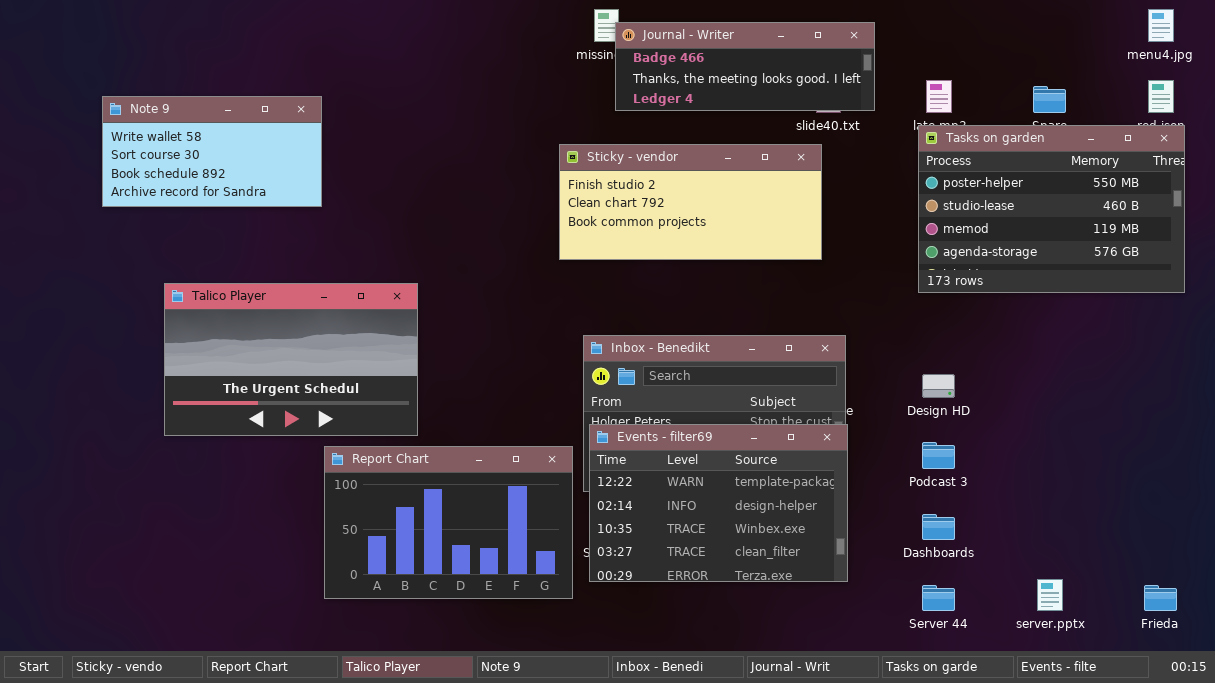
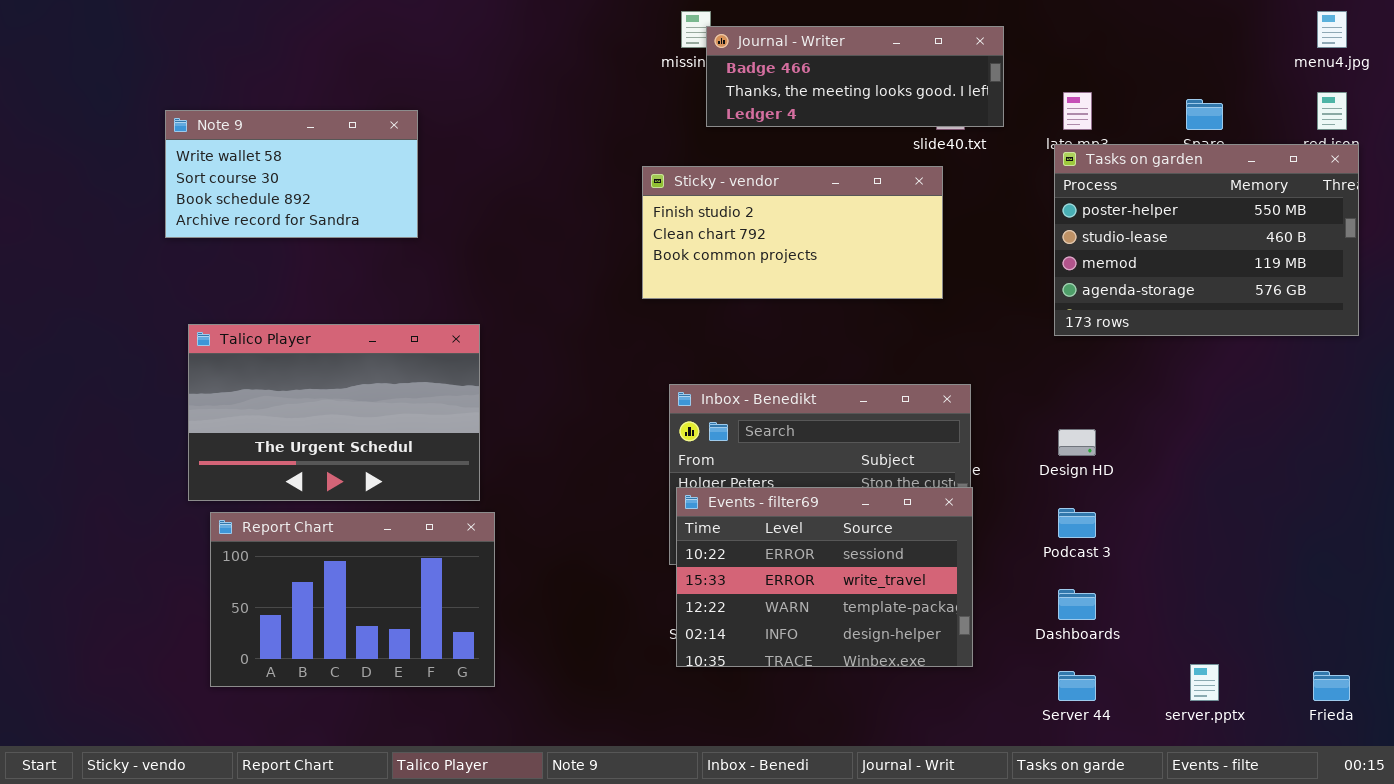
Note 9: [102,96,322,207] -> [165,110,418,238], moved
Events - filter69: [589,424,848,582] -> [676,487,973,667], scrolled up 2 rows
Report Chart: [324,446,573,599] -> [210,512,495,687], moved

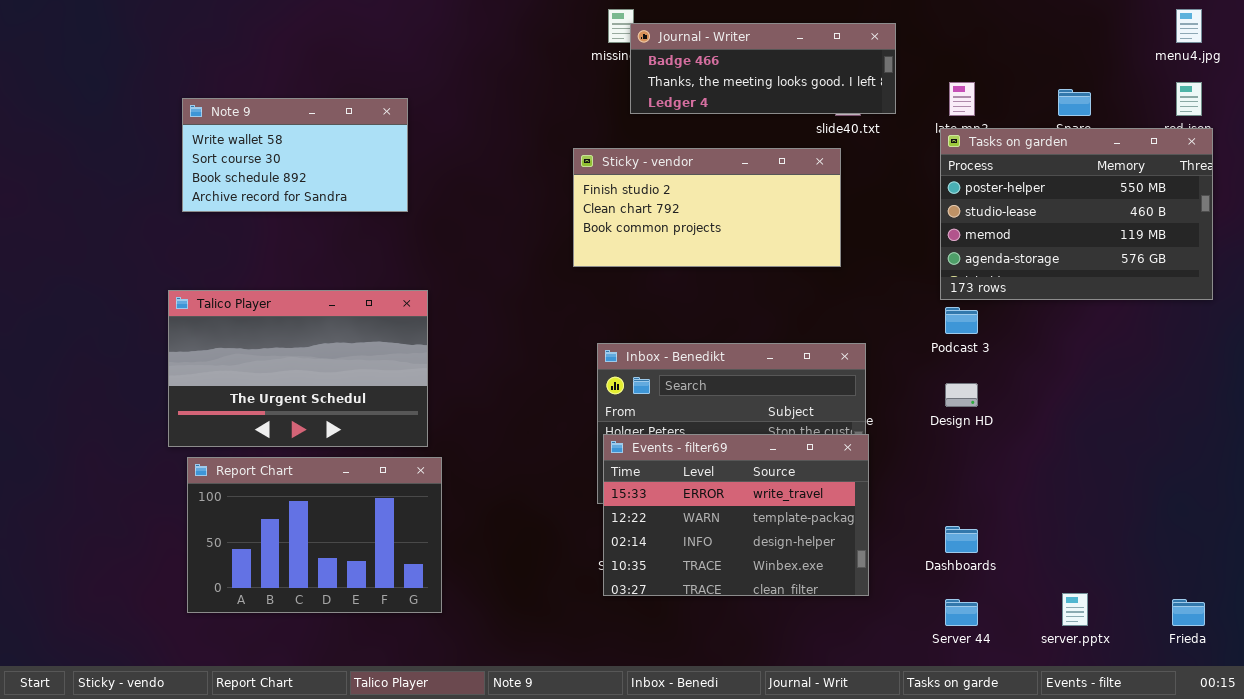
Note 9: [165,110,418,238] -> [182,98,408,212], moved
Events - filter69: [676,487,973,667] -> [603,434,869,596], scrolled down 1 row
Podcast 3: [1058,508,1096,538] -> [945,307,978,334], moved

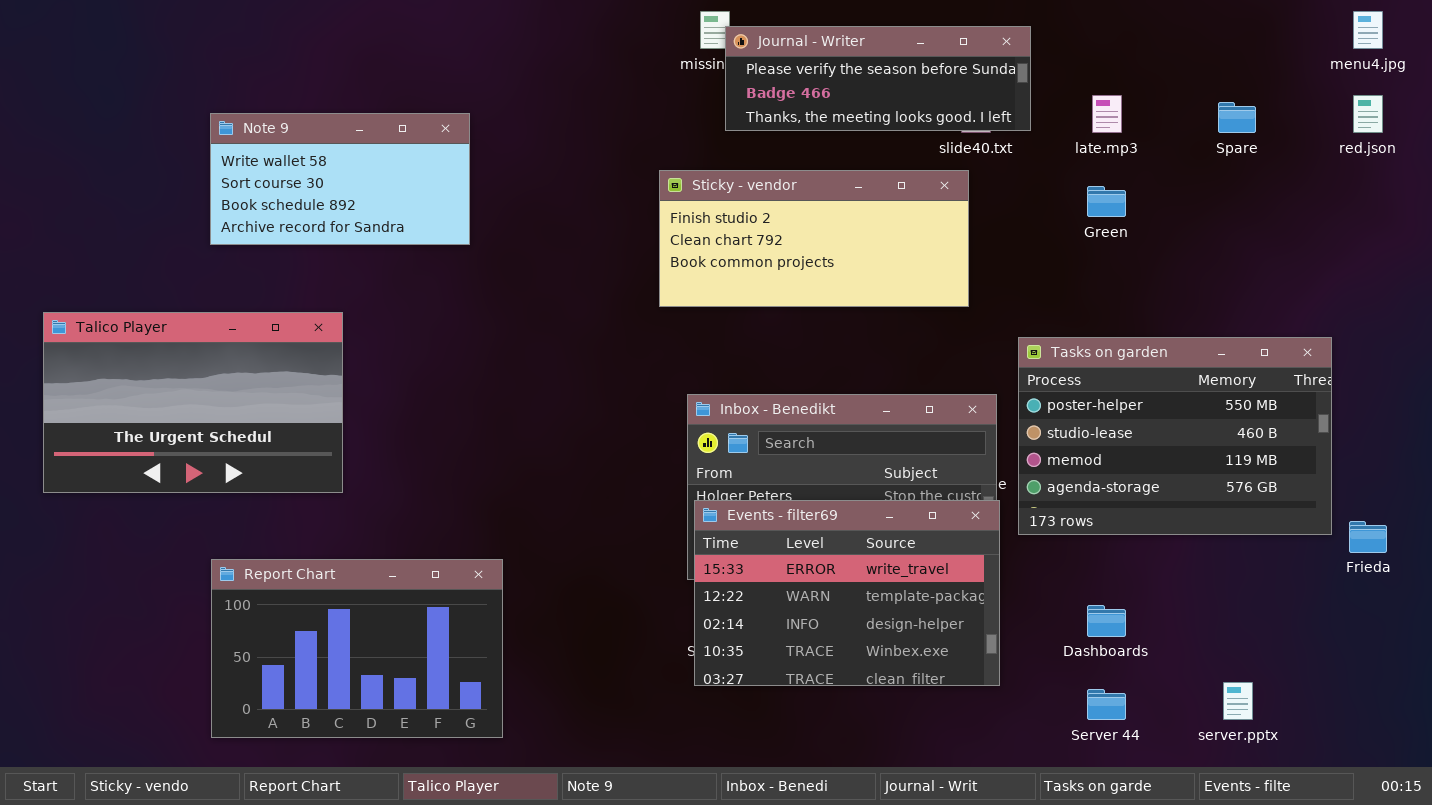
Journal - Writer: [630,23,896,114] -> [725,26,1031,131], scrolled up 1 row
Tasks on garden: [940,128,1213,300] -> [1018,337,1332,535], moved
Talico Player: [168,290,428,447] -> [43,312,343,493], moved
Report Chart: [187,457,442,613] -> [211,559,503,738], moved
Frieda: [1172,599,1205,626] -> [1349,521,1387,553], moved

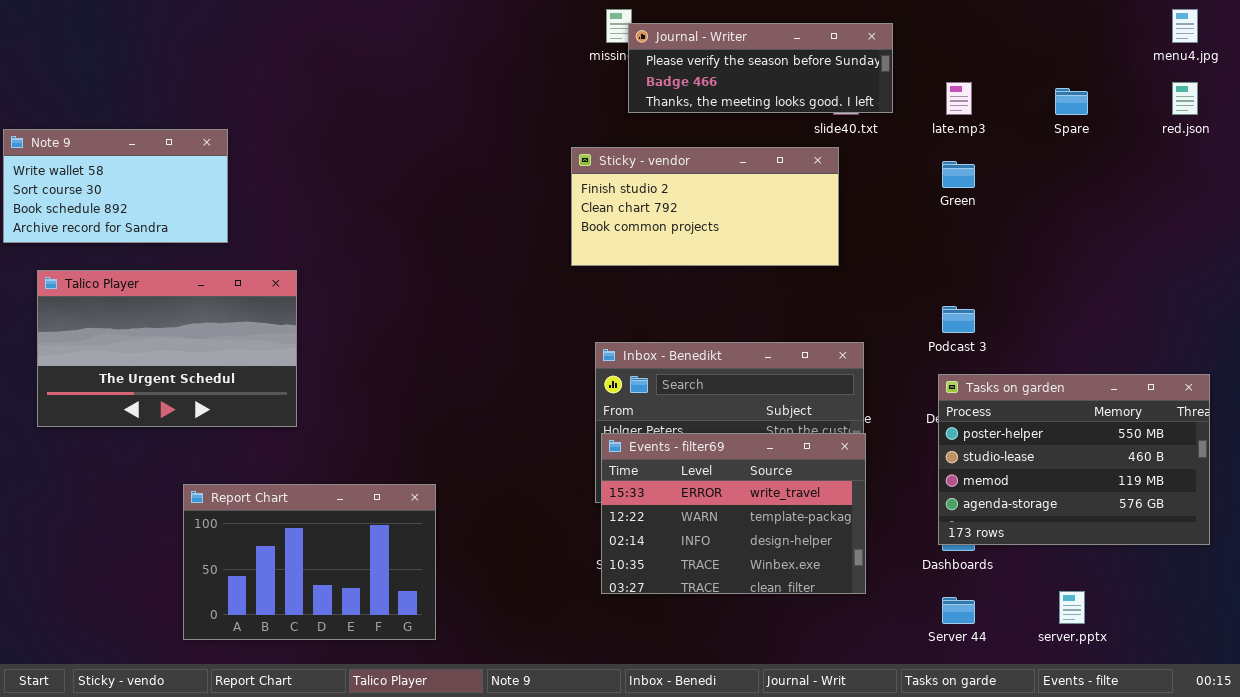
Note 9: [210,113,470,245] -> [3,129,228,243], moved
Tasks on garden: [1018,337,1332,535] -> [938,374,1210,545], moved

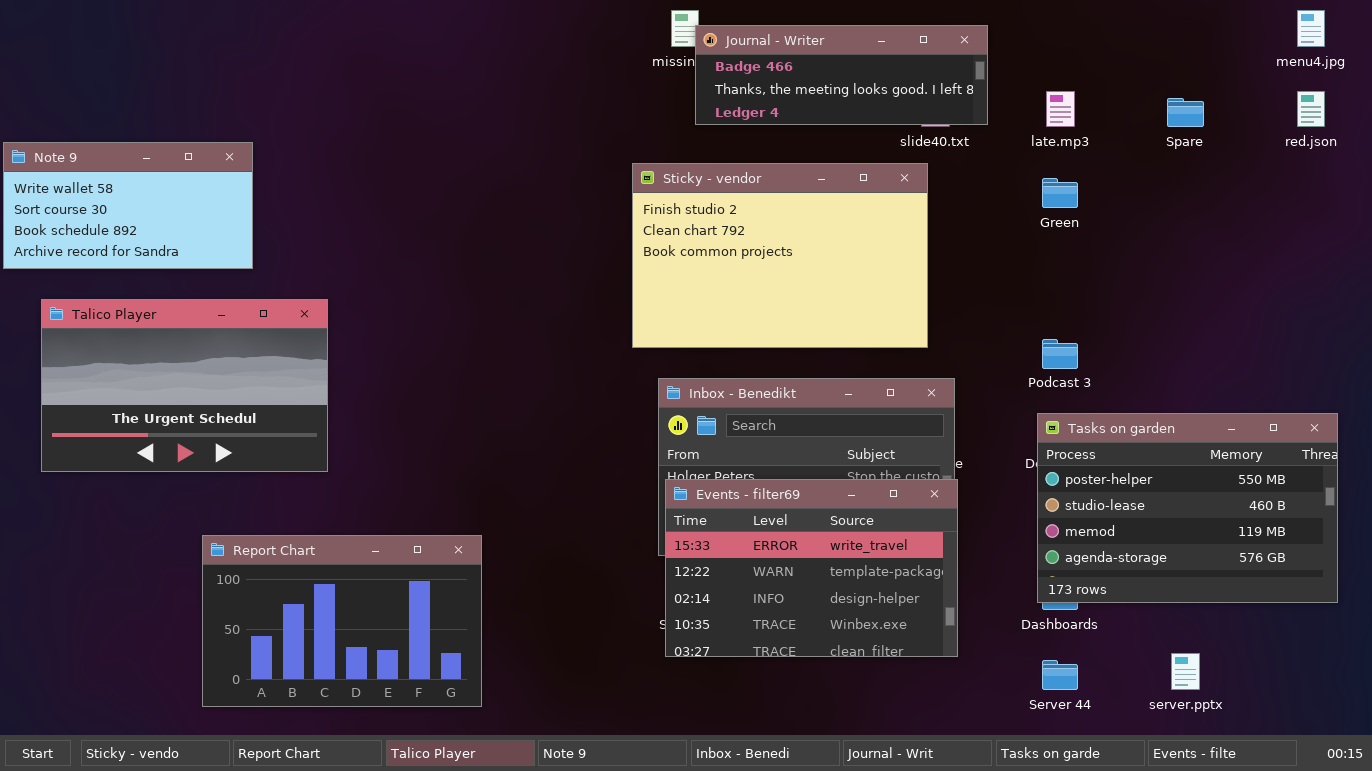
Journal - Writer: [628,23,893,113] -> [695,25,988,125], scrolled down 1 row
Sticky - vendor: [571,147,839,266] -> [632,163,928,348], resized

